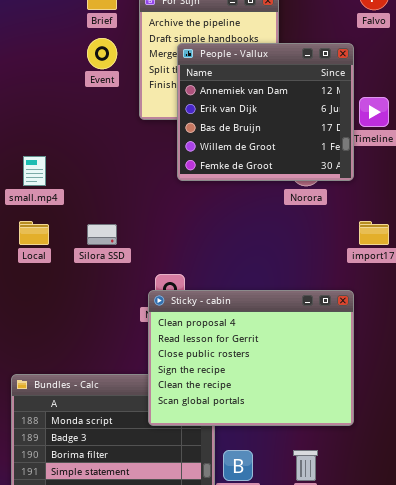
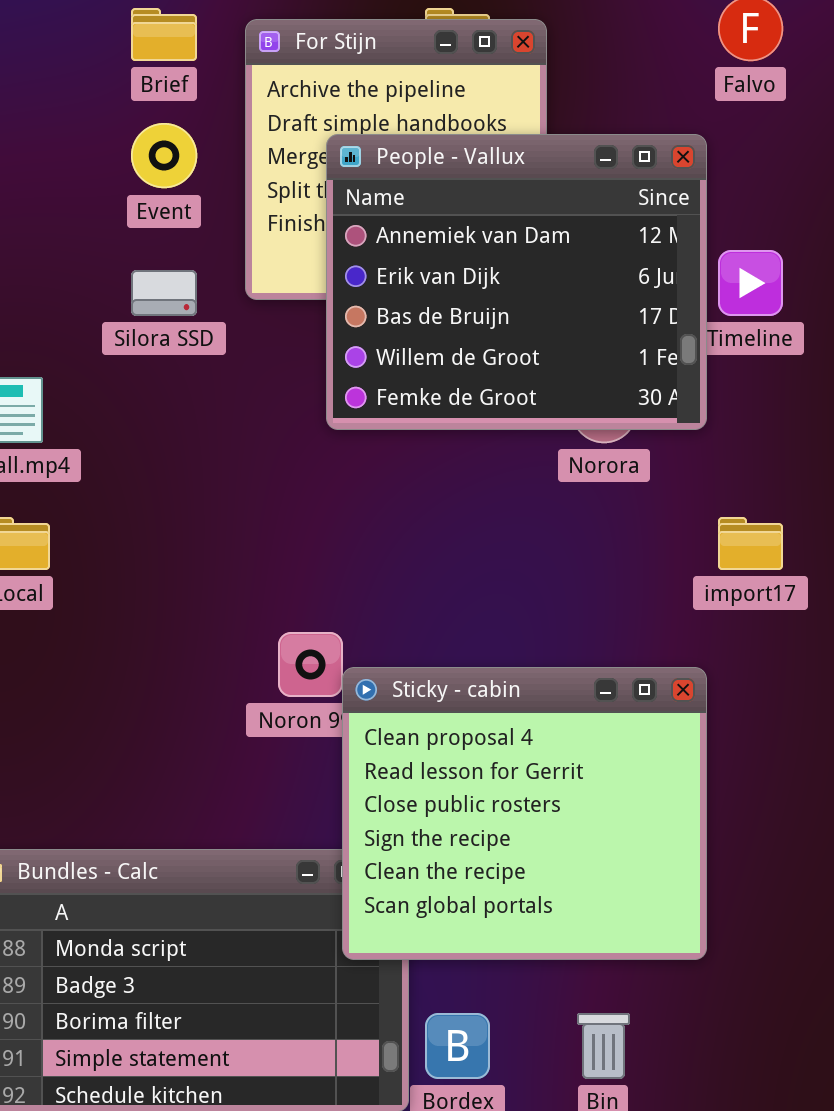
Silora SSD: [87,224,117,245] -> [131,270,197,316], moved
Sticky - cabin: [148,290,354,426] -> [342,667,707,960], resized

